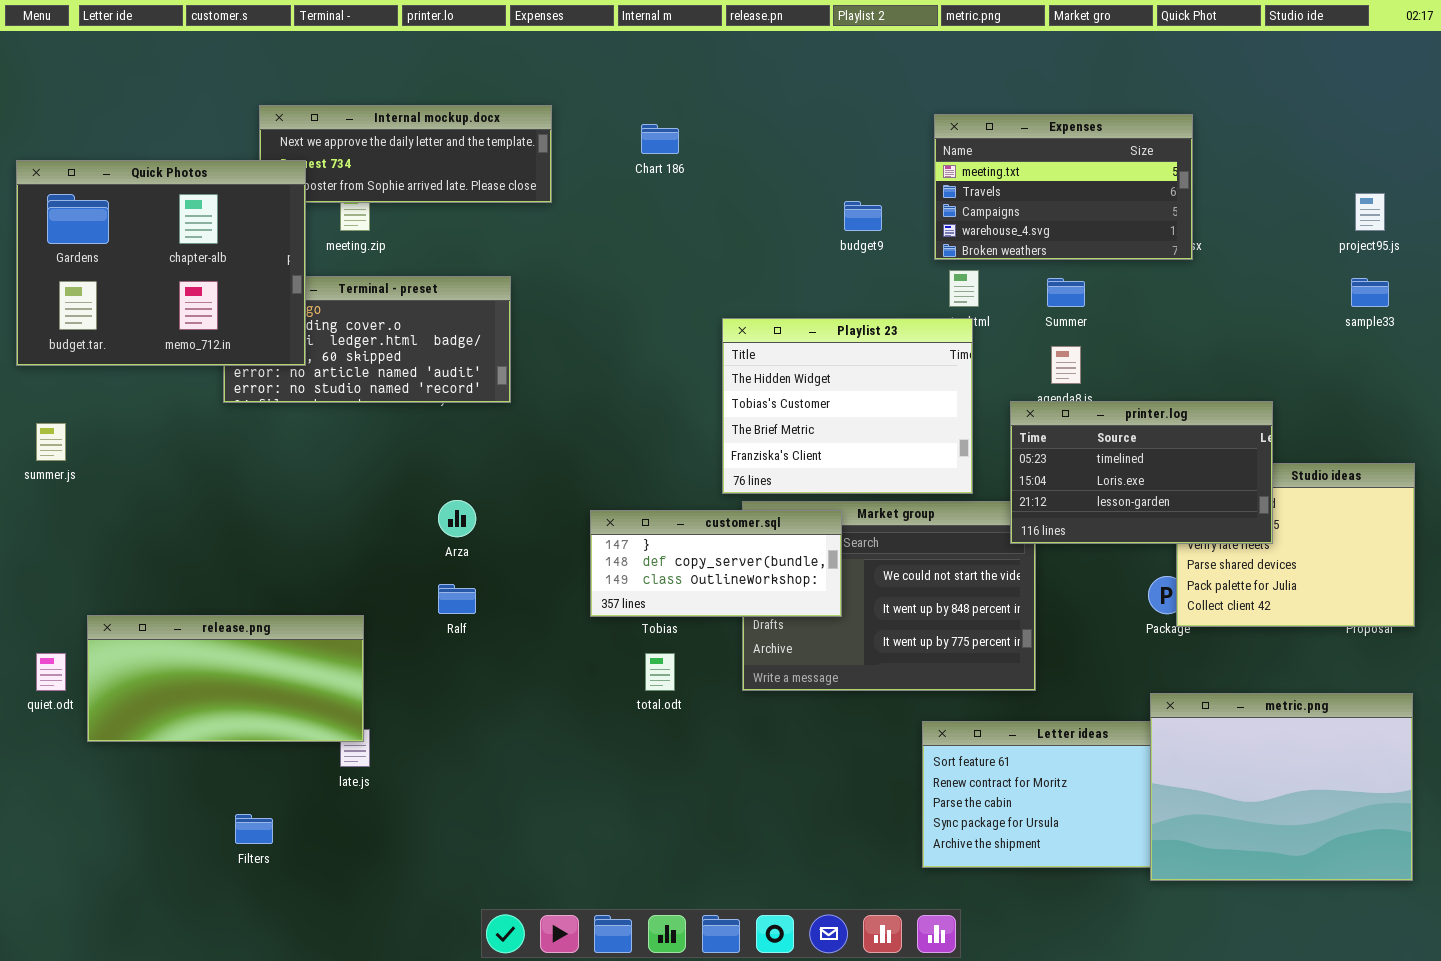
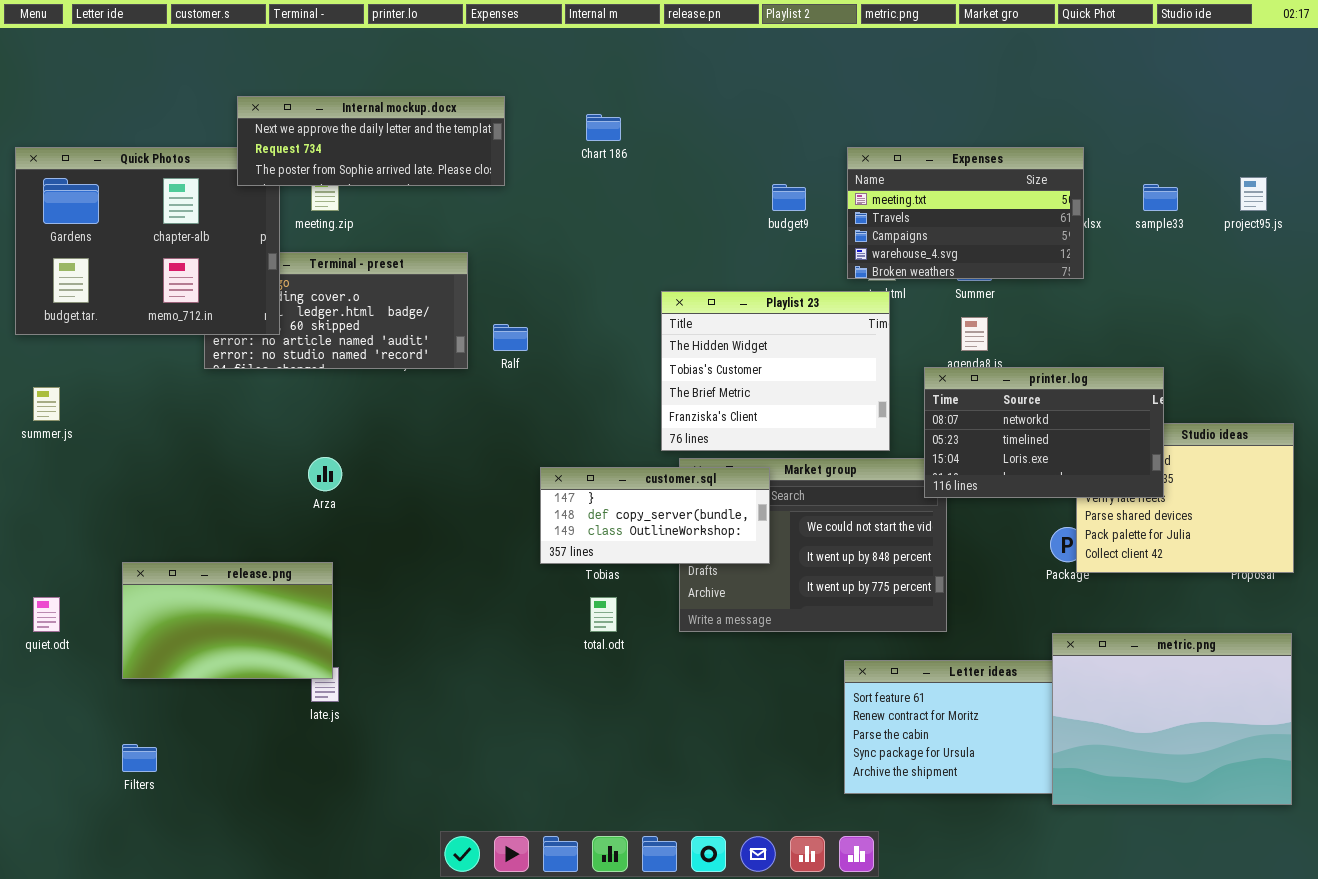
Internal mockup.docx: [259,105,552,203] -> [237,96,505,186], raised
Expenses: [934,114,1193,260] -> [847,147,1084,279], moved
sample33: [1351,278,1389,307] -> [1143,184,1178,211], moved
printer.log: [1010,401,1273,544] -> [924,367,1164,498], scrolled up 1 row
Arza: [438,500,476,537] -> [308,457,342,491], moved
Ralf: [438,584,476,614] -> [493,324,528,351], moved
release.png: [87,615,364,742] -> [122,562,333,679], resized
Filters: [235,814,273,844] -> [122,744,157,772], moved

